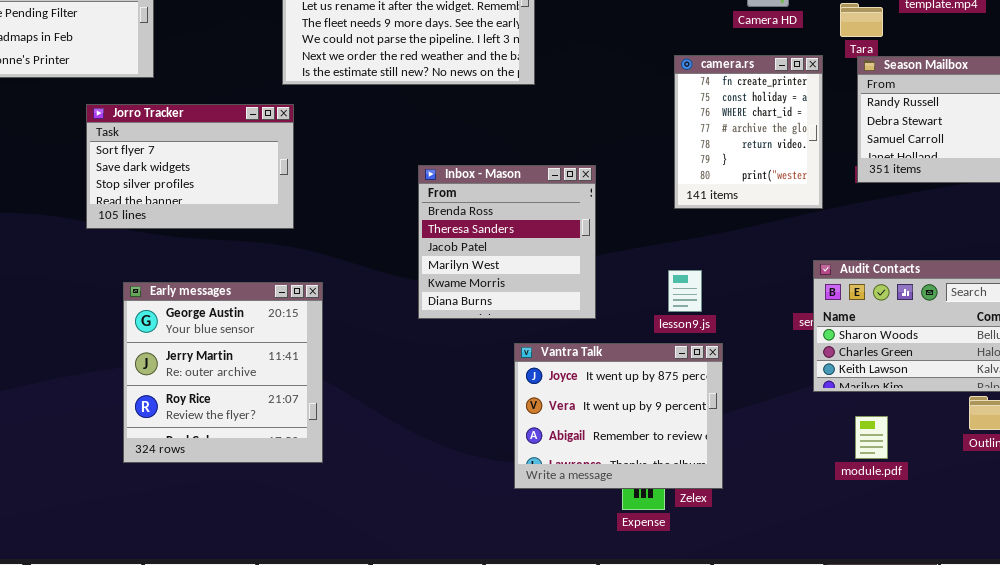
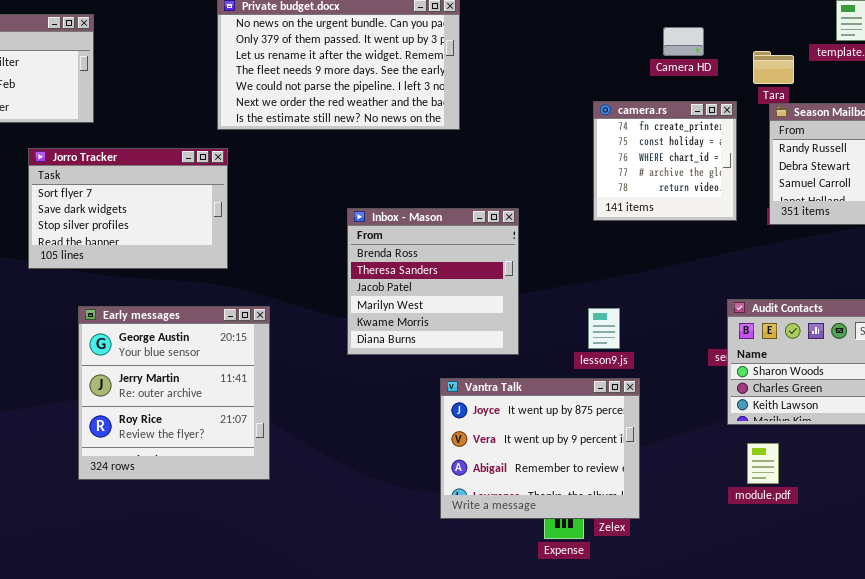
camera.rs: [674,55,823,209] -> [593,101,737,221], resized
Early messages: [123,282,323,463] -> [78,306,270,480], moved
module.pdf: [855,416,888,459] -> [747,443,779,484], moved

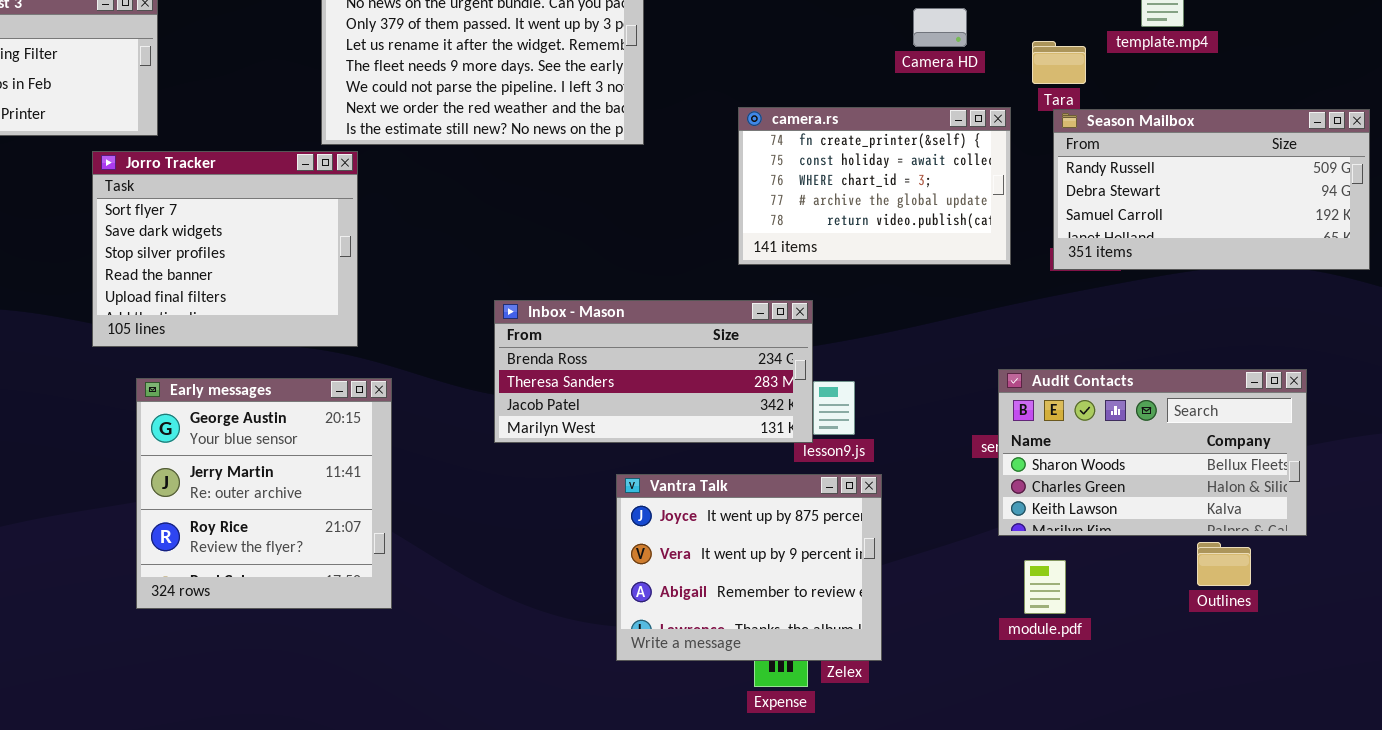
camera.rs: [593,101,737,221] -> [738,107,1011,265], resized
Jorro Tracker: [28,148,228,269] -> [92,151,358,347], moved, resized
Inbox - Mason: [347,208,519,355] -> [494,300,813,443], resized

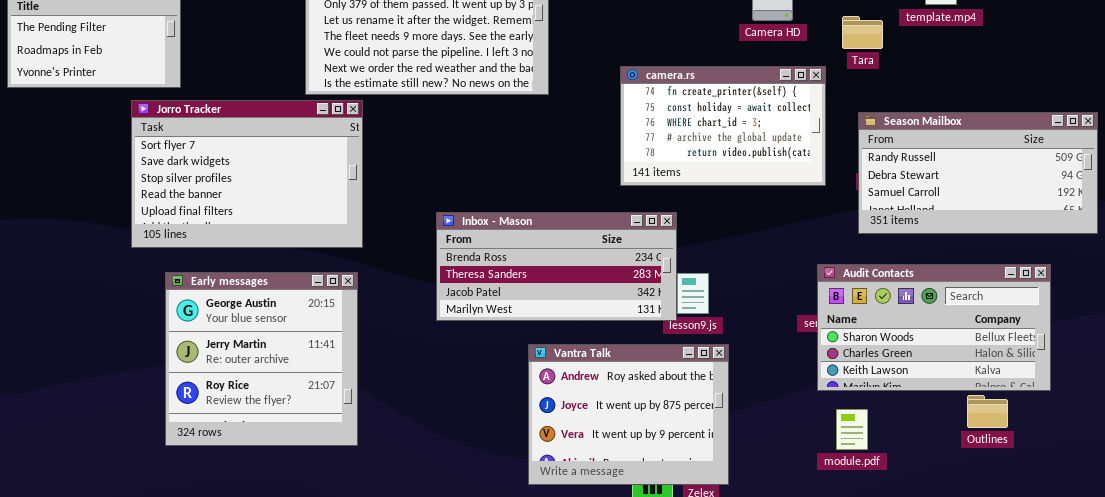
Season Mailbox: [1053,109,1370,270] -> [858,112,1098,234], moved
Jorro Tracker: [92,151,358,347] -> [131,100,363,248], resized
Vantra Talk: [616,474,882,661] -> [528,344,729,485], scrolled up 1 row

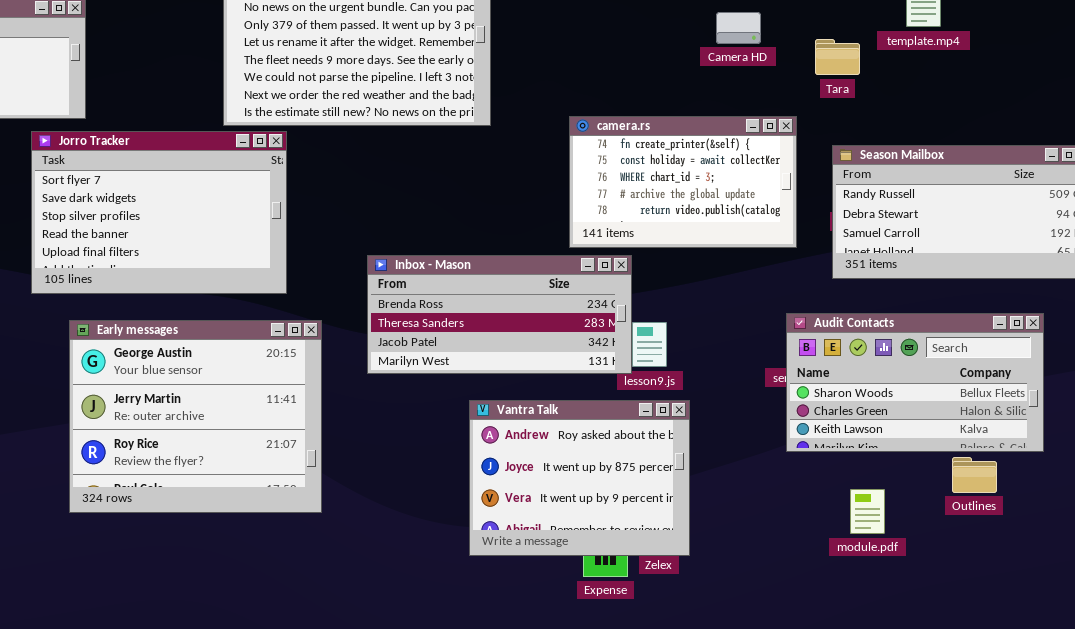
camera.rs: [620,66,826,186] -> [569,116,797,248], moved
Early messages: [165,272,358,446] -> [69,320,322,513], resized
module.pdf: [836,409,868,450] -> [850,489,885,534], moved

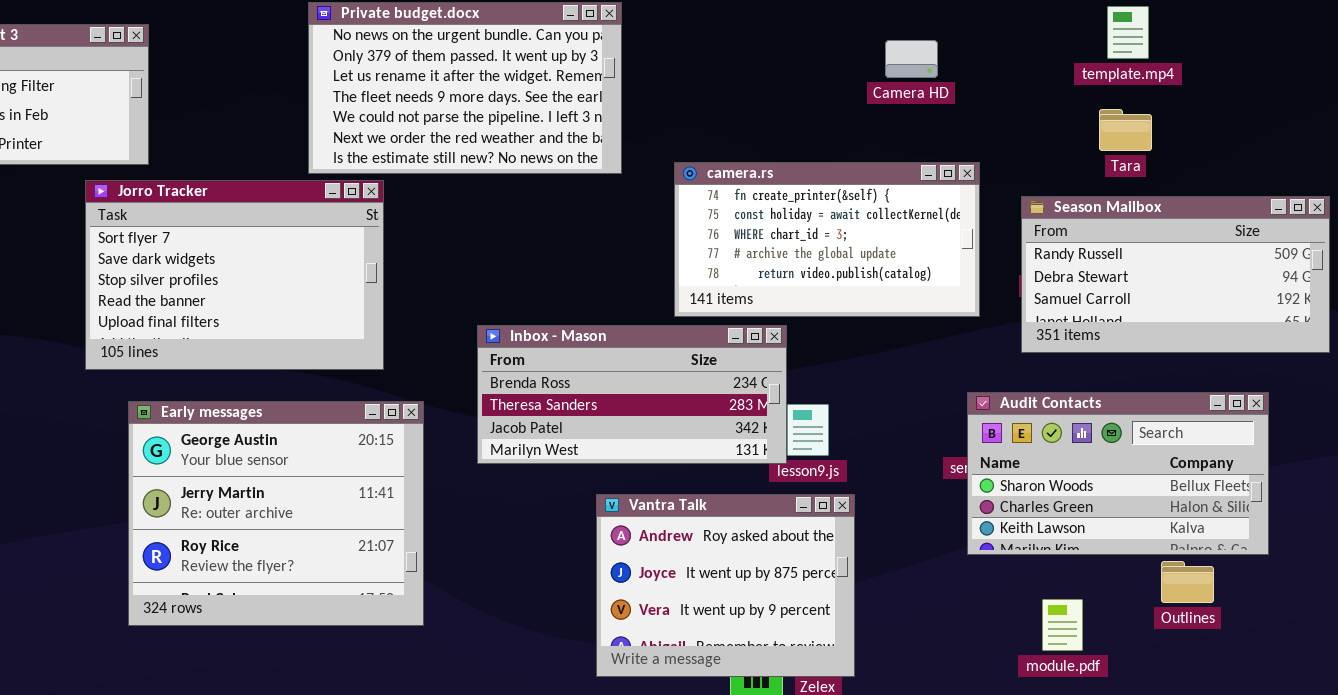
Tara: [815,39,860,75] -> [1099,109,1152,151], moved
camera.rs: [569,116,797,248] -> [674,162,980,317], resized

